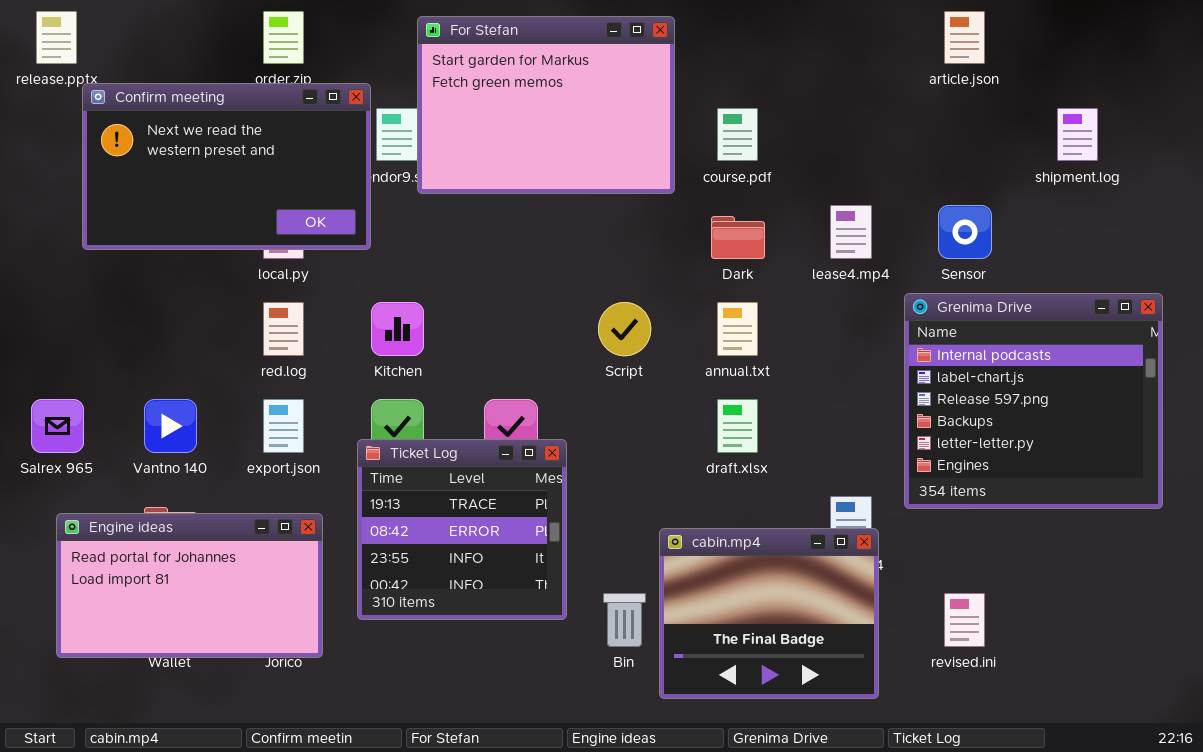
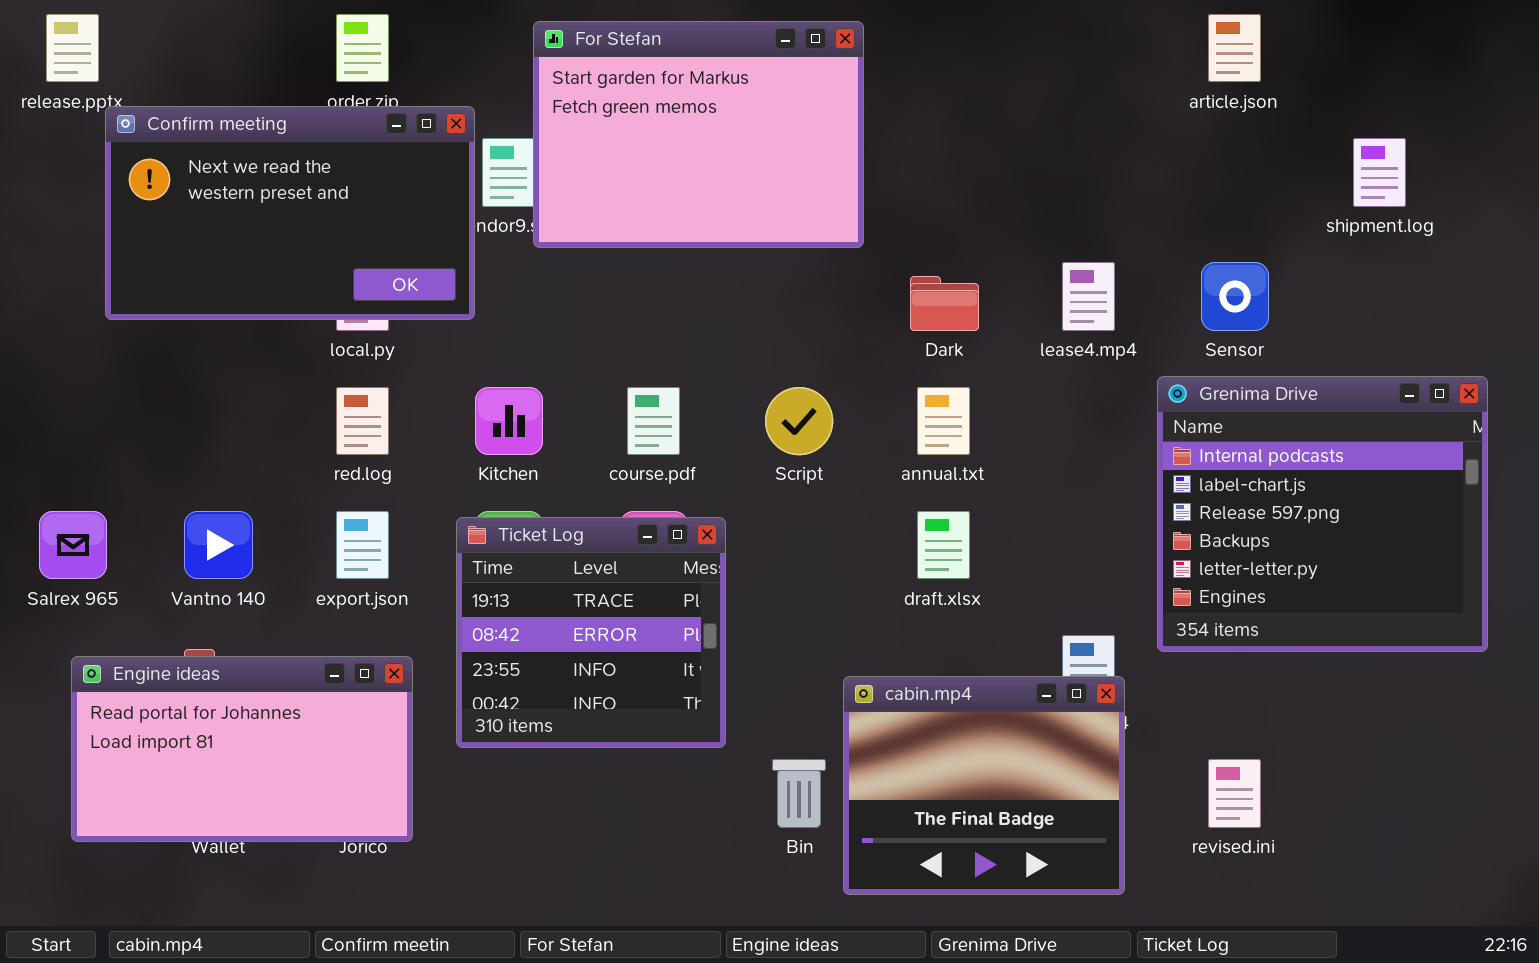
course.pdf: [717,108,758,161] -> [627,387,680,455], moved
Ticket Log: [357,439,567,620] -> [456,517,726,748], moved

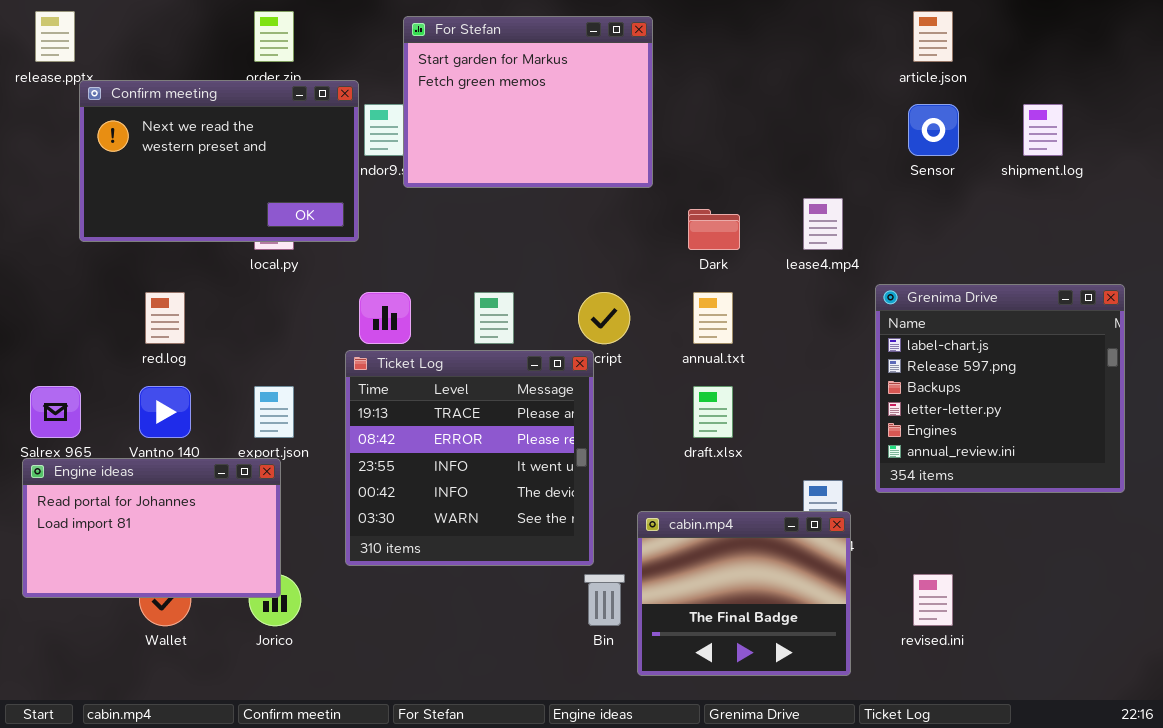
Sensor: [1201,262,1269,331] -> [908,104,959,156], moved
Grenima Drive: [1157,376,1488,652] -> [875,284,1125,493], scrolled down 1 row
red.log: [336,387,389,455] -> [145,292,185,344], moved
Ticket Log: [456,517,726,748] -> [345,350,594,566], resized
Engine ideas: [71,656,413,842] -> [22,458,281,598], moved

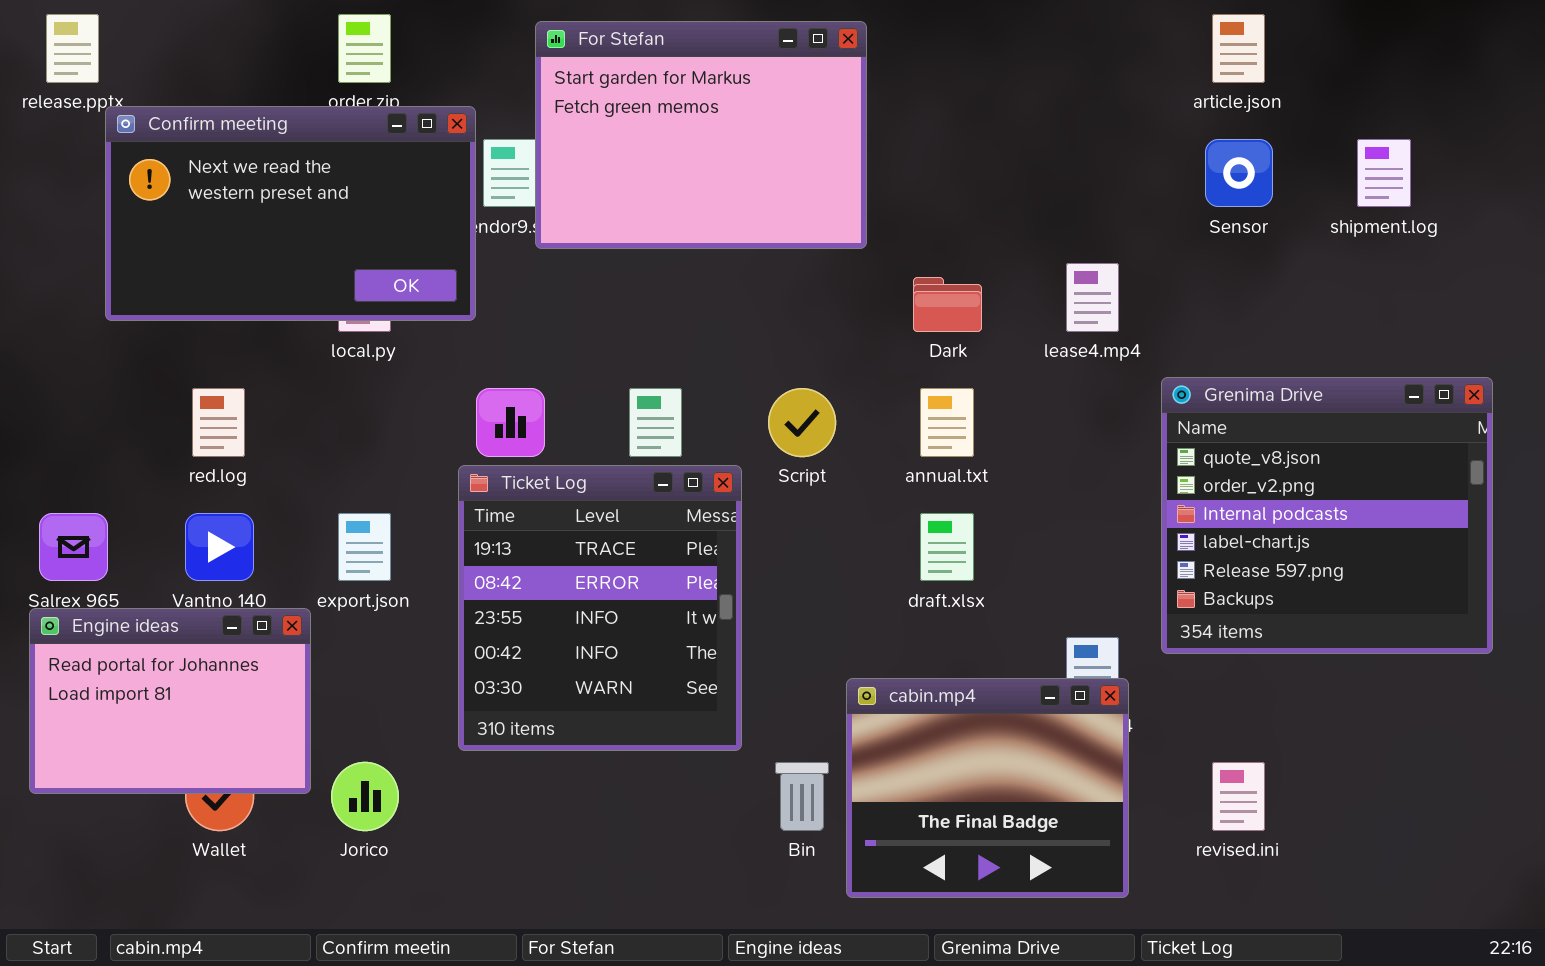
Grenima Drive: [875,284,1125,493] -> [1161,377,1493,654], scrolled up 3 rows
Ticket Log: [345,350,594,566] -> [458,465,742,751], resized
Engine ideas: [22,458,281,598] -> [29,608,311,794], resized

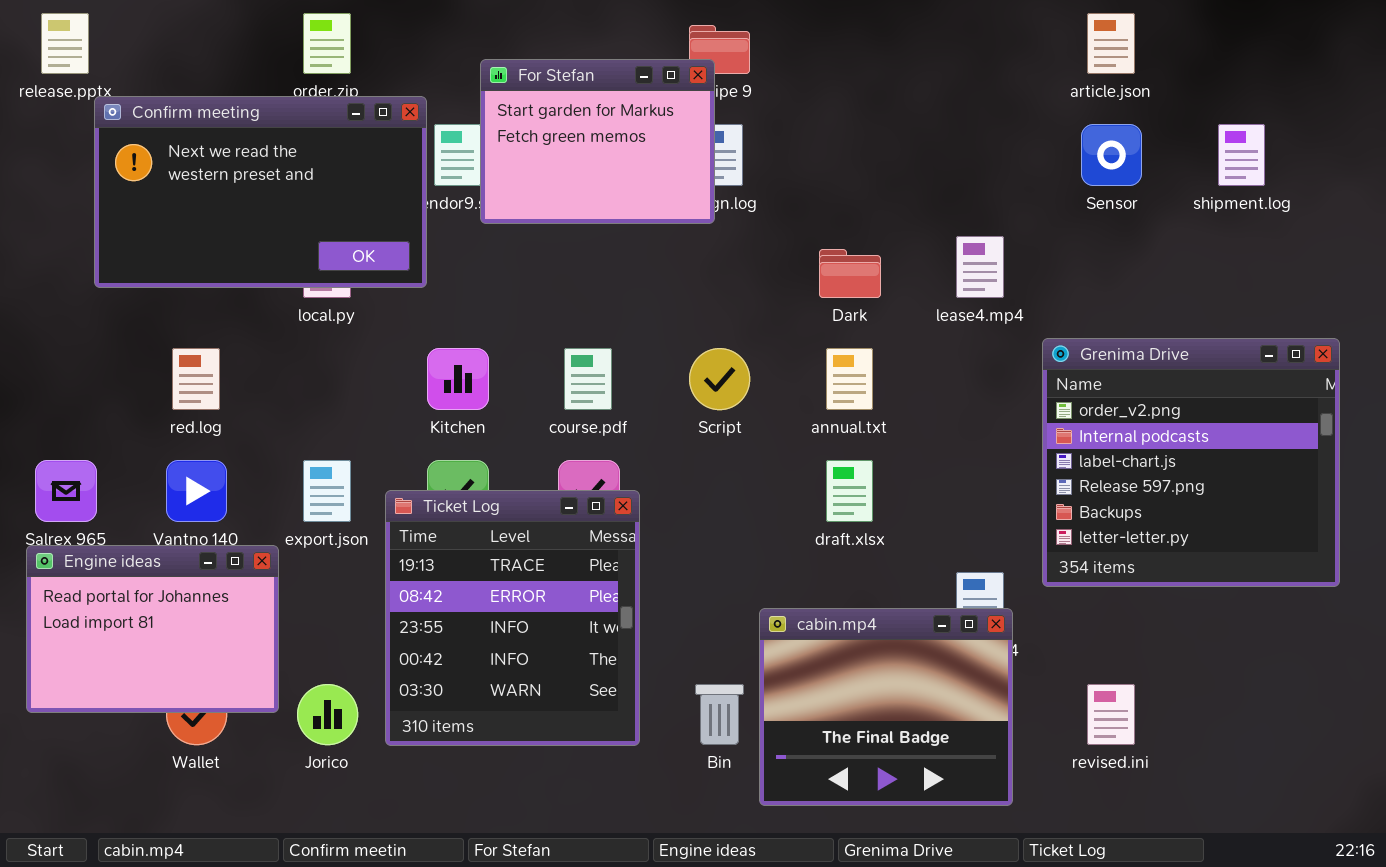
For Stefan: [535,21,867,249] -> [480,59,715,224], resized
Grenima Drive: [1161,377,1493,654] -> [1042,338,1340,587], scrolled down 1 row
Ticket Log: [458,465,742,751] -> [385,490,640,746], moved

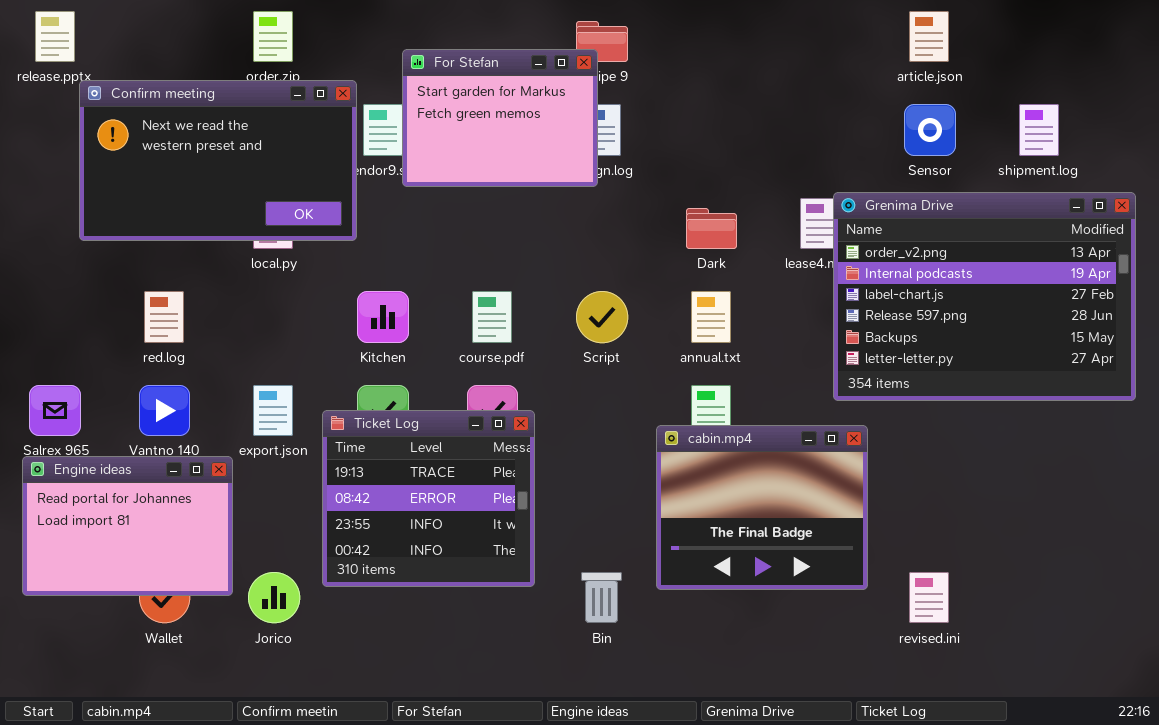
Grenima Drive: [1042,338,1340,587] -> [833,192,1136,401], moved, resized
Ticket Log: [385,490,640,746] -> [322,410,535,587], resized
cabin.mp4: [759,608,1013,806] -> [656,425,868,590], moved

